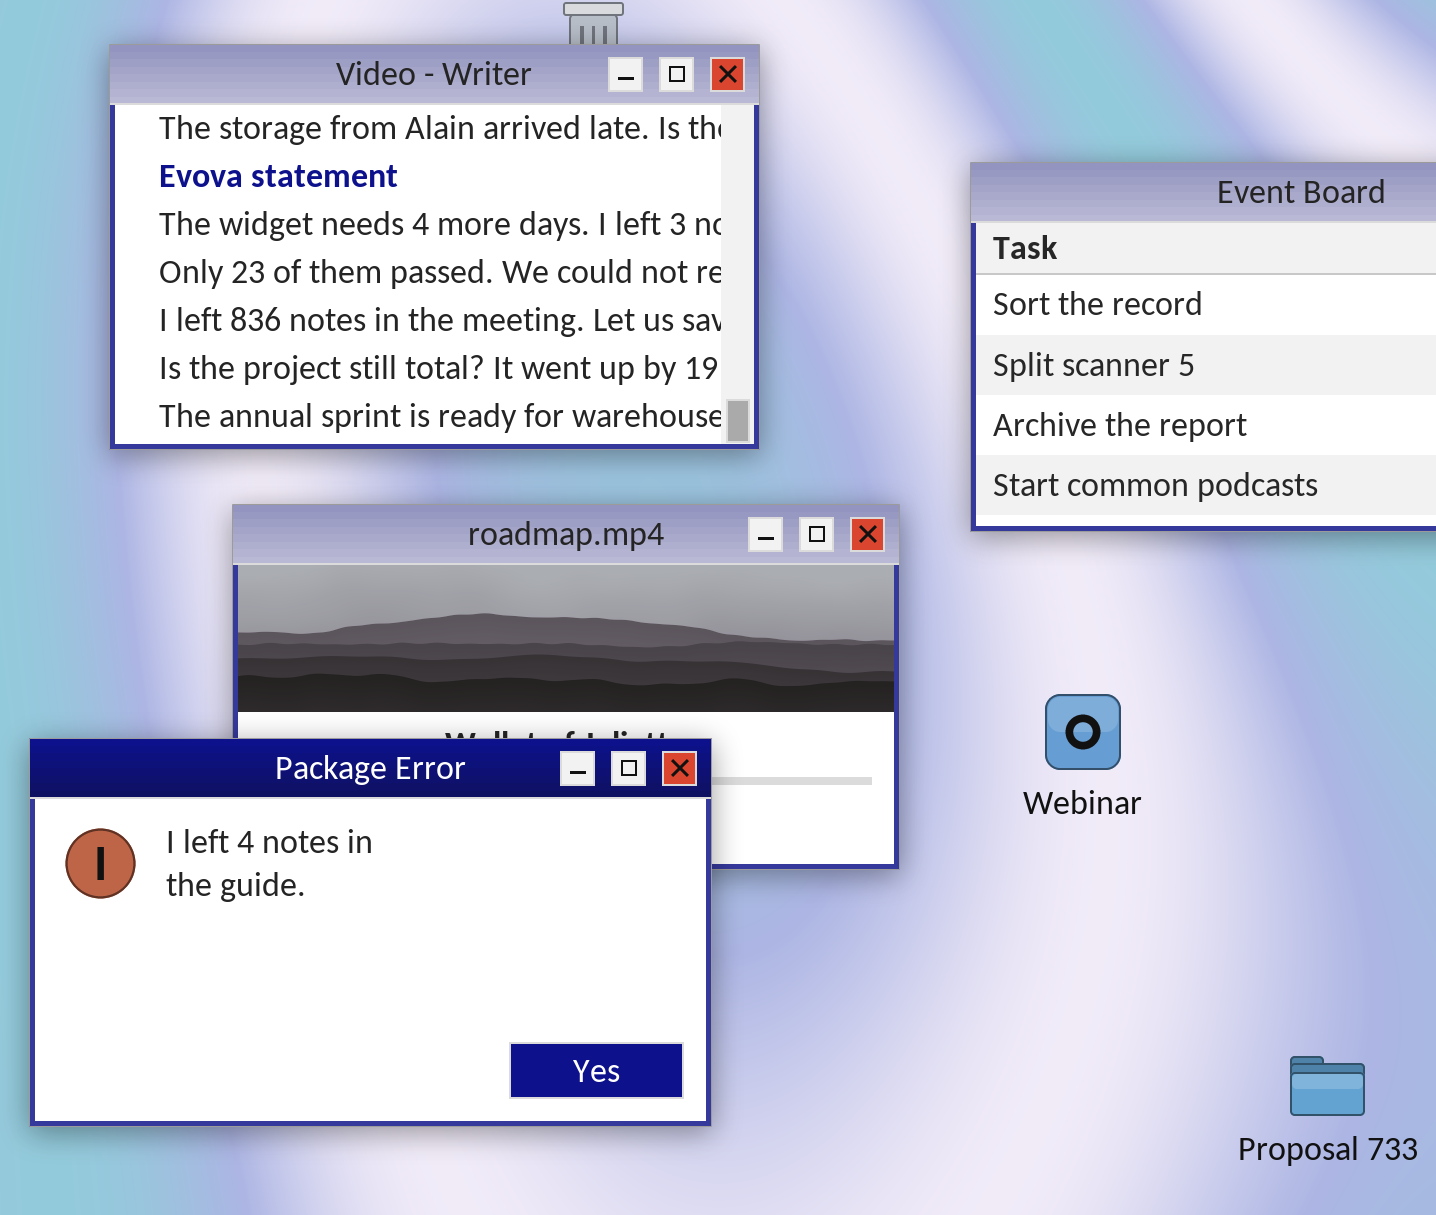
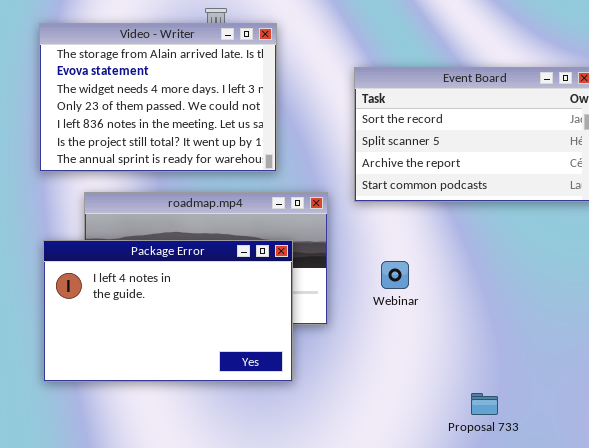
Package Error: [29,738,712,1127] -> [43,240,293,382], moved

